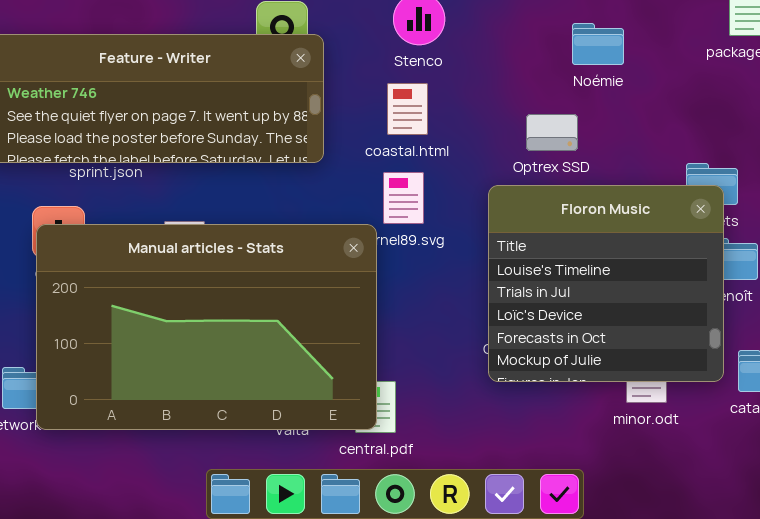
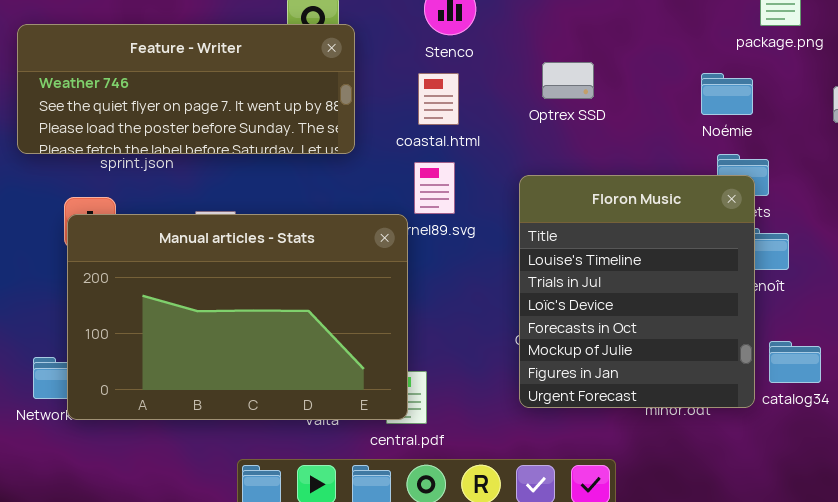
Noémie: [572,23,624,65] -> [701,73,753,115], moved
Optrex SSD: [526,114,578,151] -> [542,62,594,99], moved
Floron Music: [488,185,724,382] -> [519,175,755,408], resized

